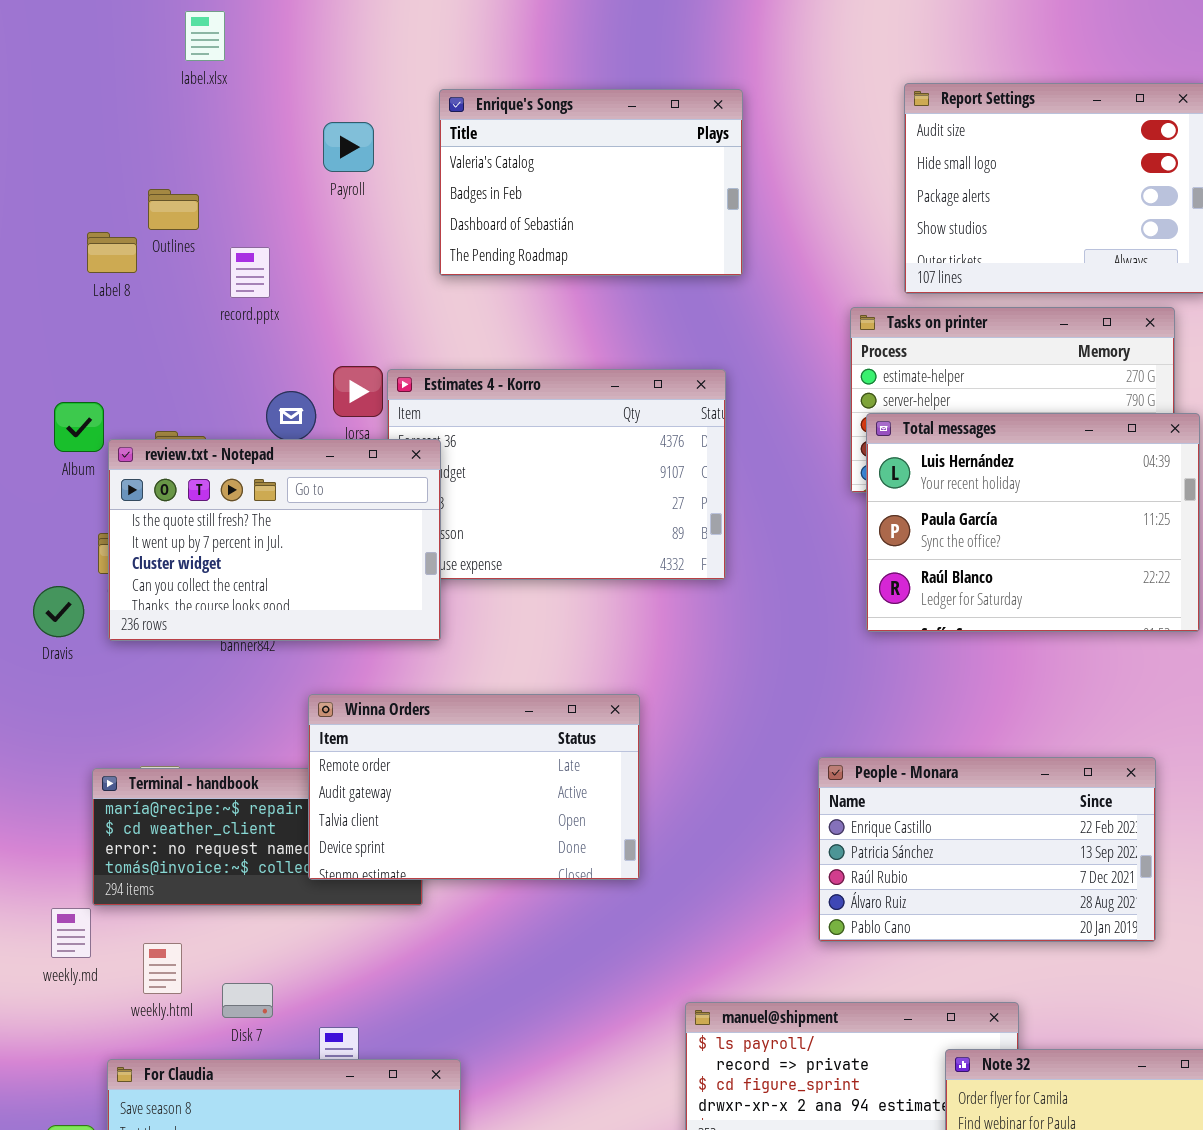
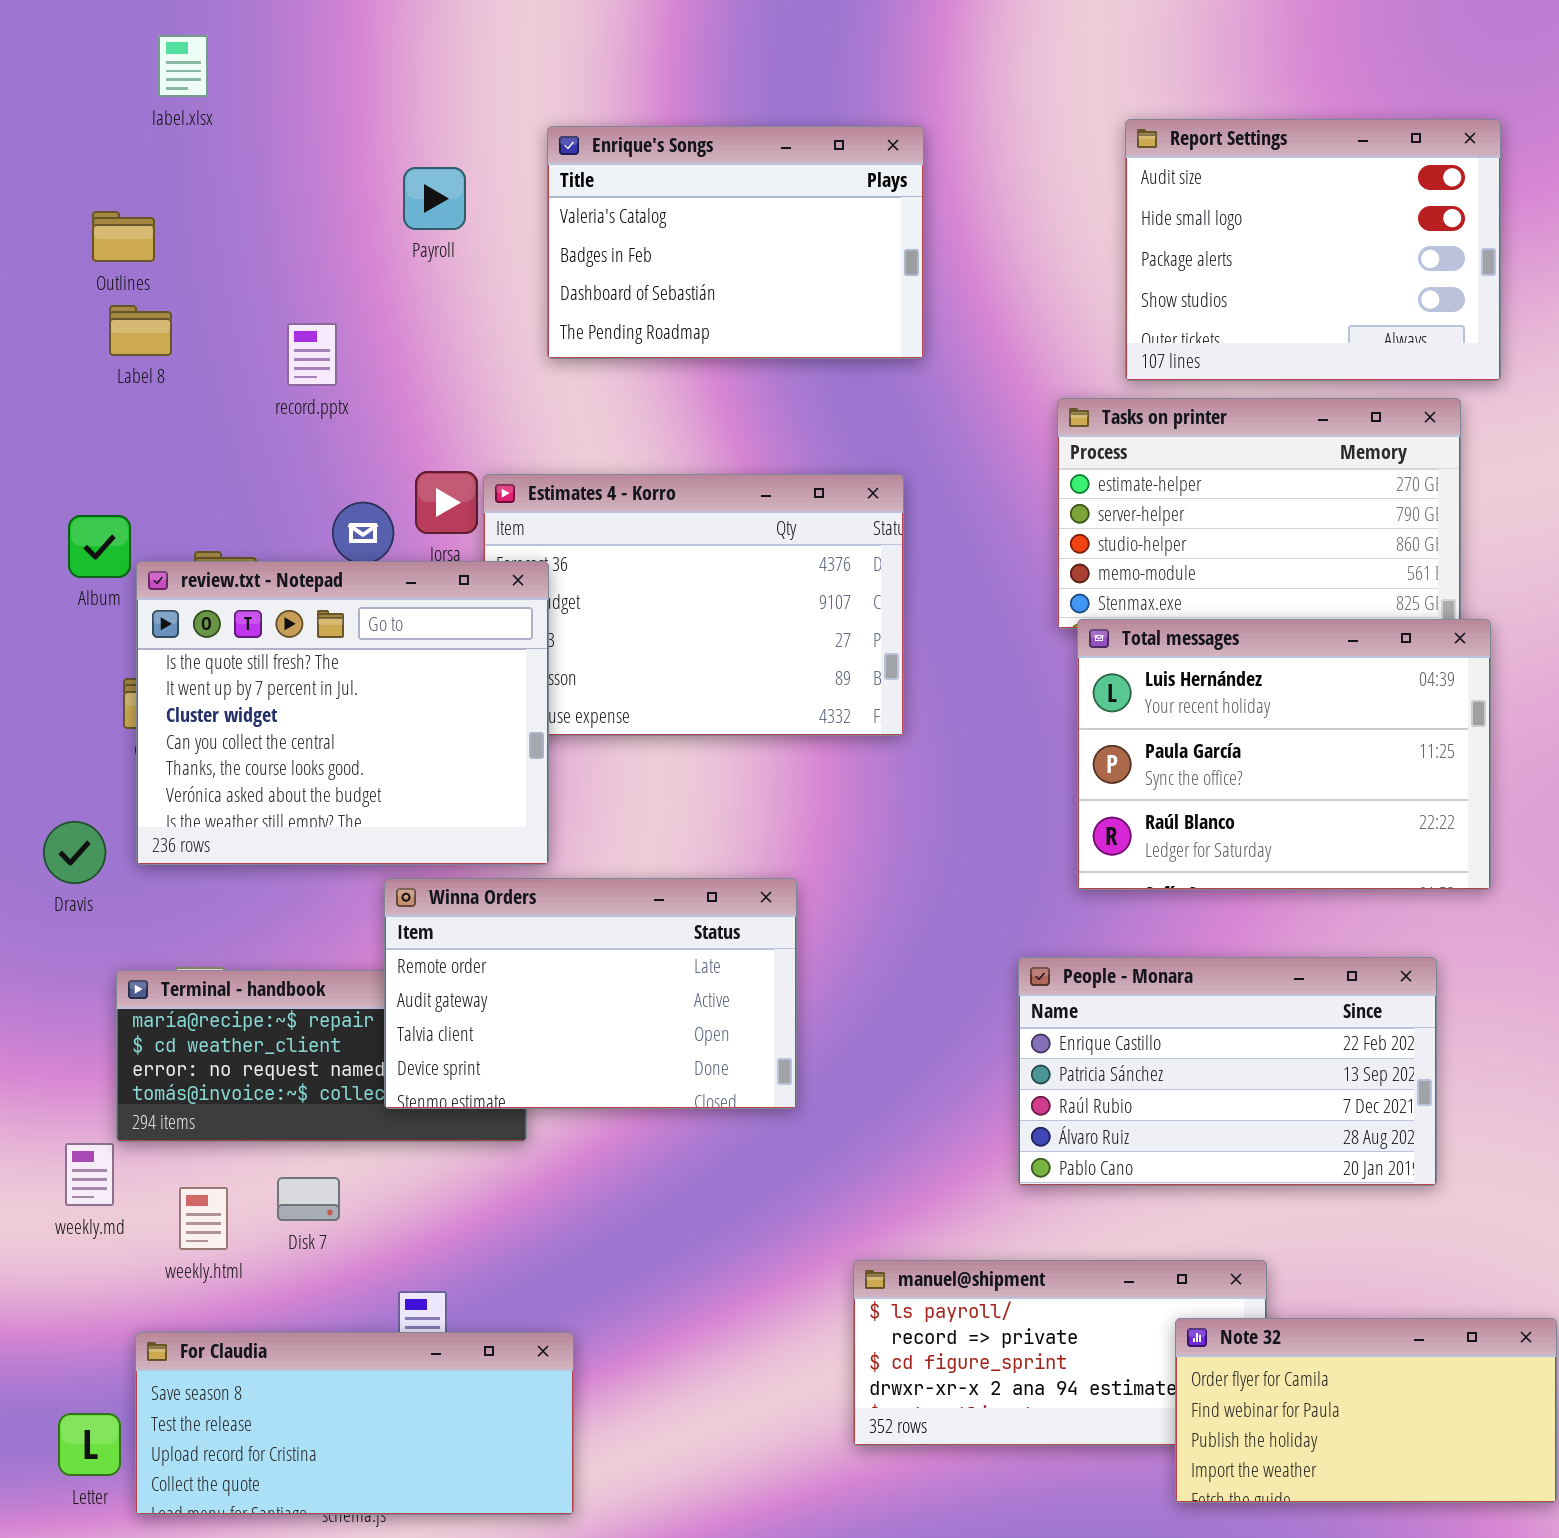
label.xlsx: [185,11,225,61] -> [158,35,208,97], moved
Outlines: [148,189,199,230] -> [92,211,155,262], moved
Total messages: [866,413,1200,632] -> [1077,619,1491,890], moved
review.txt - Notepad: [108,439,441,641] -> [136,561,549,865], resized
Dravis: [33,586,84,637] -> [43,821,106,884], moved
Disk 7: [222,983,273,1018] -> [277,1177,340,1221], moved

